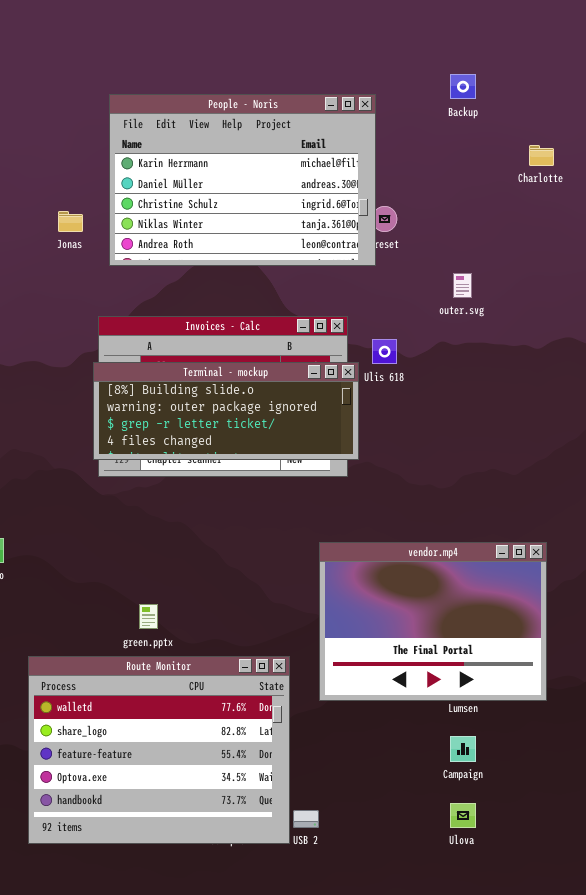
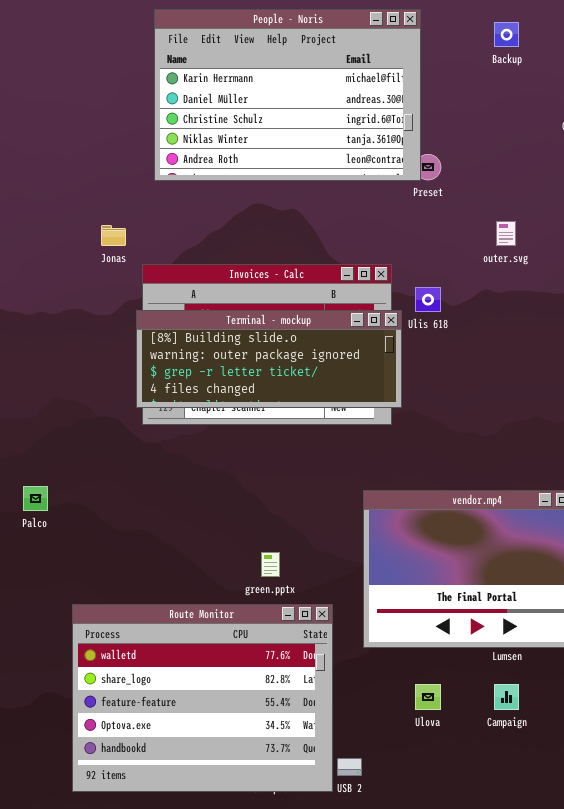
People - Noris: [109,94,376,266] -> [154,9,421,181], moved
Jonas: [58,211,83,232] -> [101,225,126,246], moved
green.pptx: [139,604,158,629] -> [261,552,280,577], moved
Ulova: [450,803,476,828] -> [415,684,441,710], moved

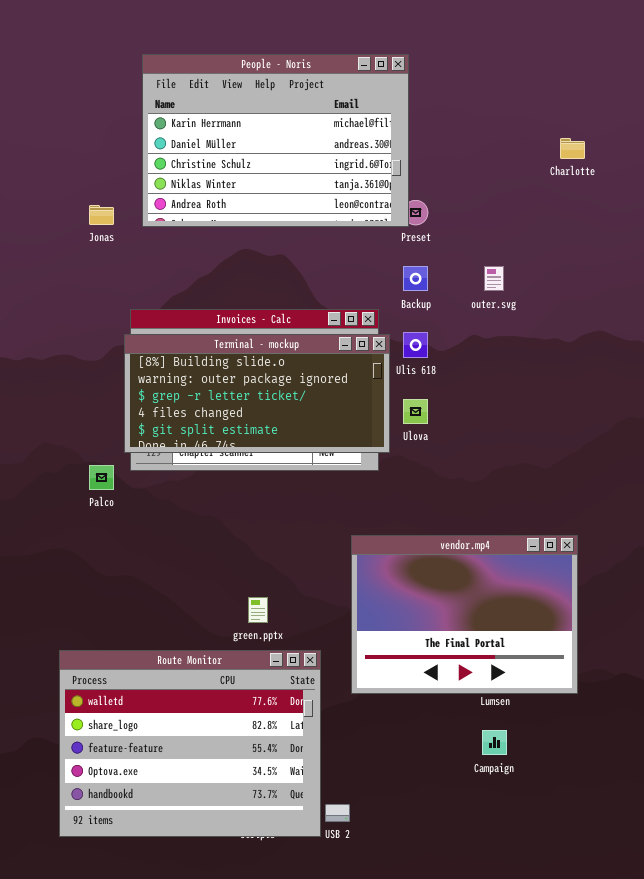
Backup: [494,22,519,47] -> [403,266,428,291], moved
Jonas: [101,225,126,246] -> [89,205,114,225], moved
Terminal - mockup: [136,310,402,408] -> [124,334,390,453], resized
Palco: [23,486,48,511] -> [89,465,114,490], moved
Ulova: [415,684,441,710] -> [403,399,428,424], moved

